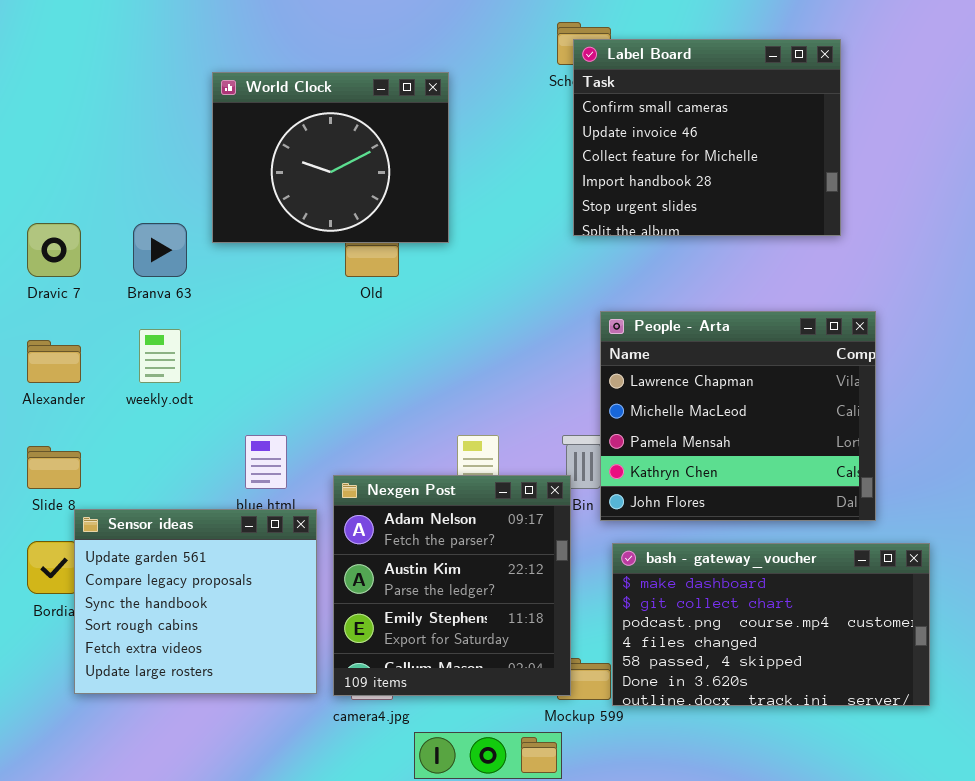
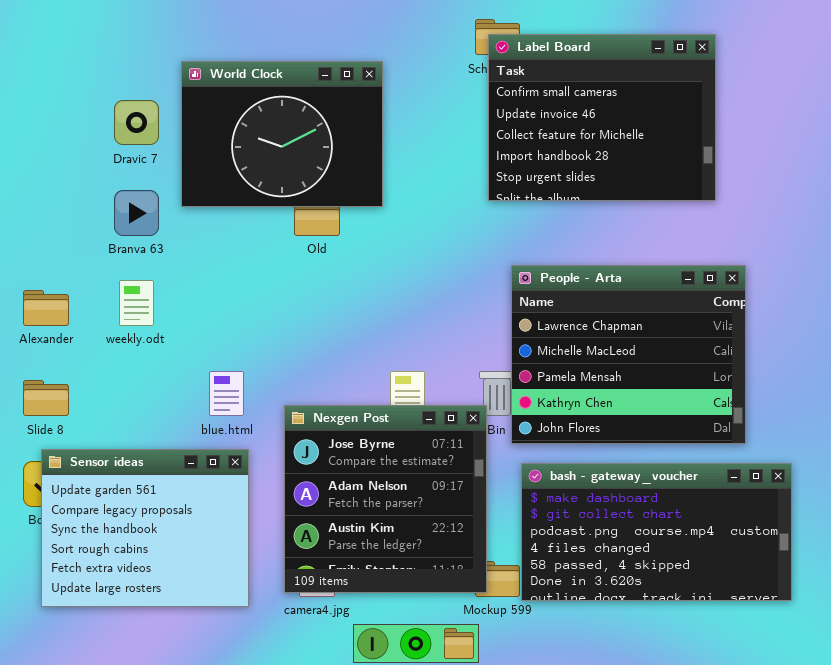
Dravic 7: [27,223,81,277] -> [114,100,159,145], moved
Nexgen Post: [333,475,571,696] -> [284,405,487,593], scrolled up 1 row
Sensor ideas: [74,509,317,694] -> [41,449,249,607], moved

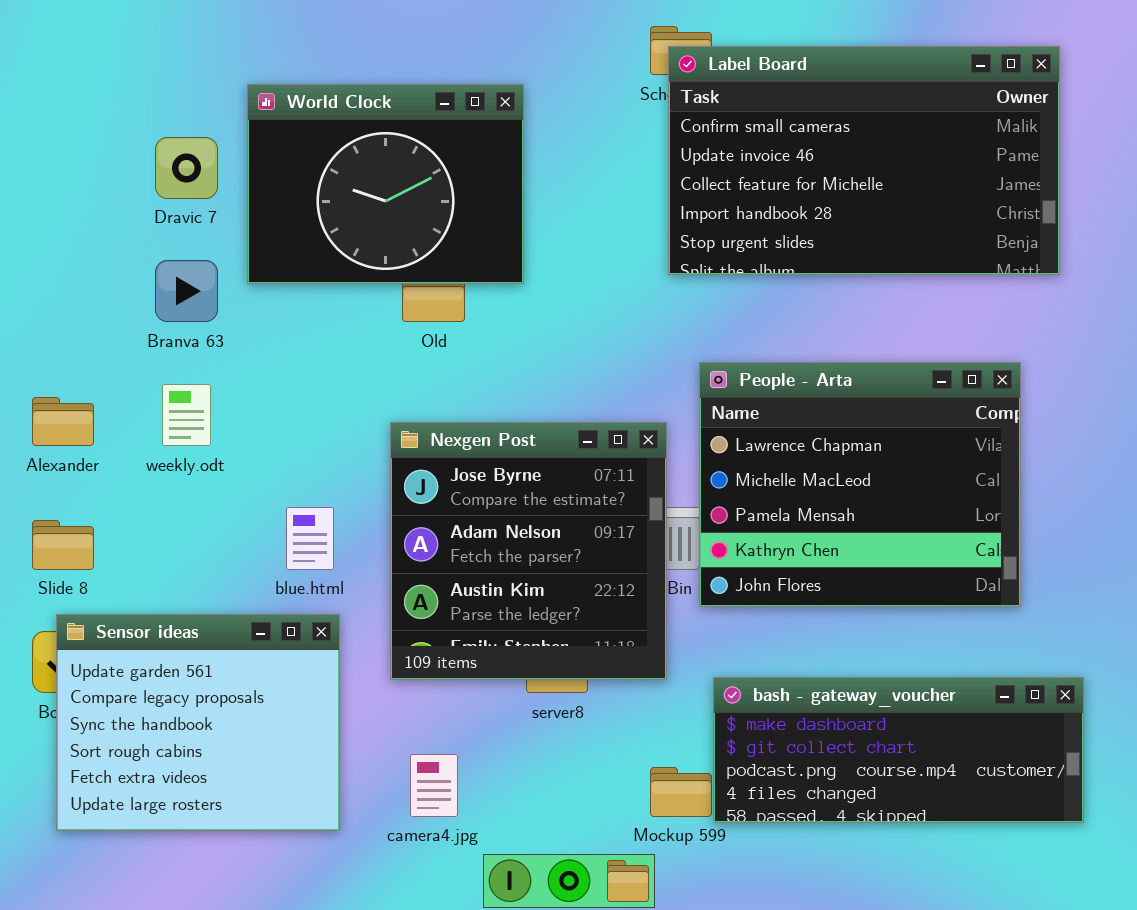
Label Board: [488,34,716,201] -> [668,46,1060,275], resized
Nexgen Post: [284,405,487,593] -> [390,422,667,680], moved
bash - gateway_voucher: [521,463,792,601] -> [713,677,1084,823], resized

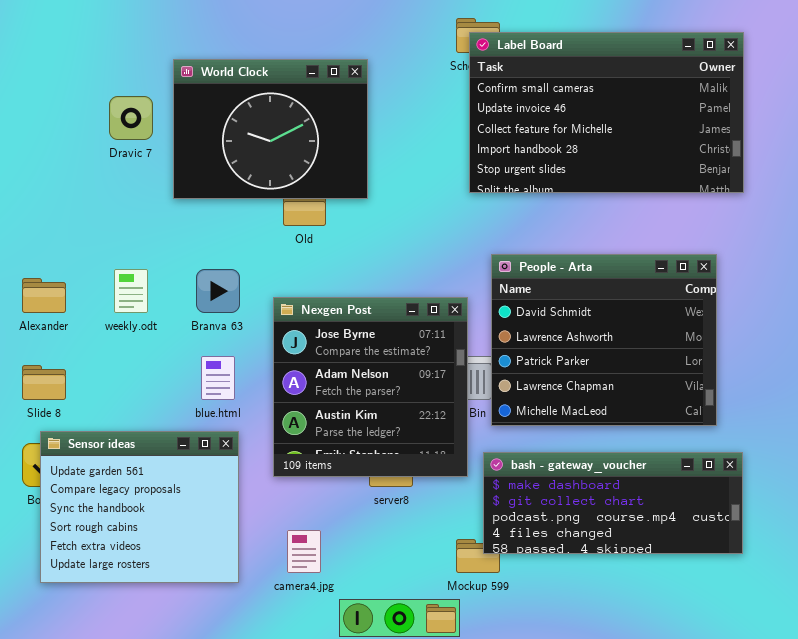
Branva 63: [155,260,218,322] -> [196,269,240,313], moved
People - Arta: [699,362,1021,607] -> [491,254,717,426], scrolled up 3 rows
bash - gateway_voucher: [713,677,1084,823] -> [483,452,743,554], moved

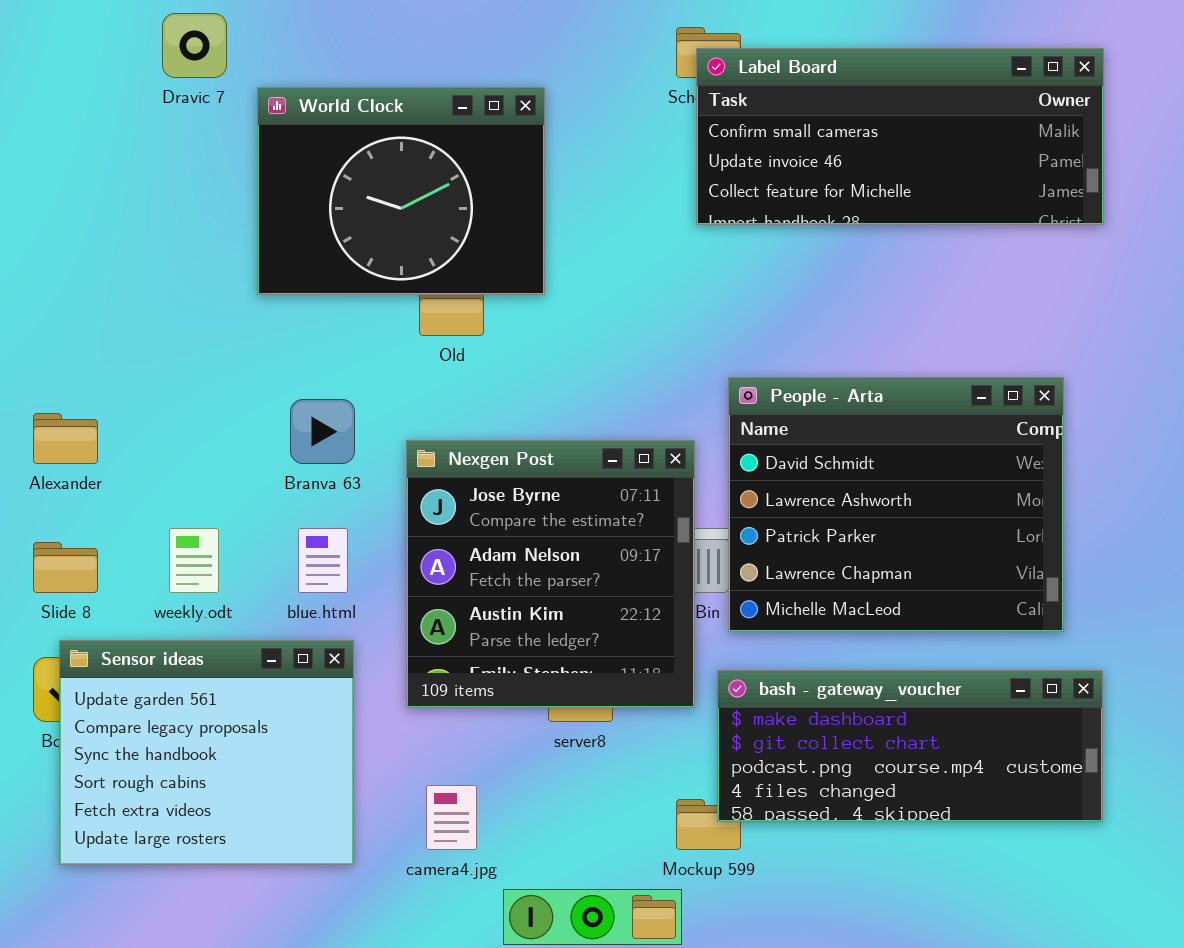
Label Board: [469,32,744,193] -> [696,48,1104,225], resized
Dravic 7: [109,96,153,140] -> [162,13,227,78], moved
weekly.odt: [114,269,148,313] -> [169,528,219,593], moved

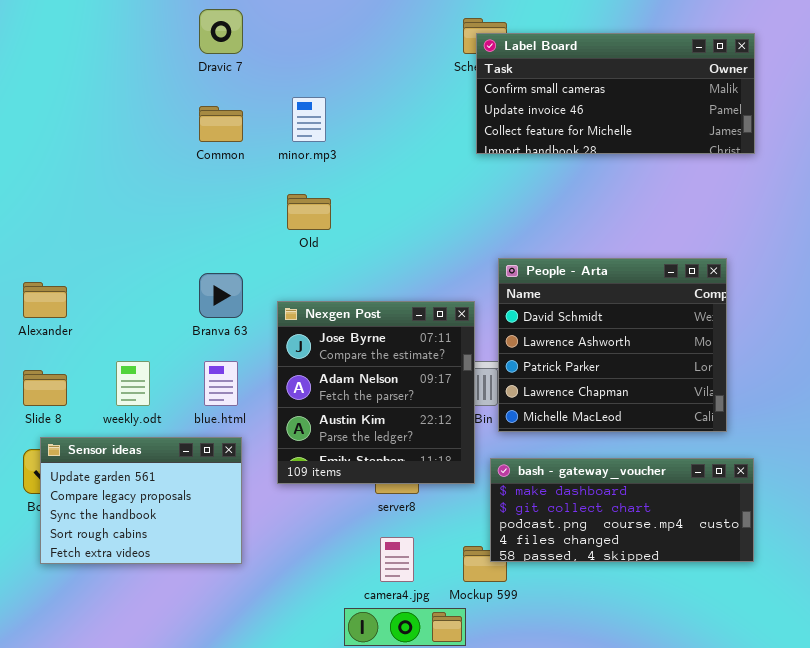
Dravic 7: [162,13,227,78] -> [199,9,243,54], moved
World Clock: [257,87,545,295] -> none, closed
Sensor ideas: [59,640,354,865] -> [40,437,242,564], resized
camera4.jpg: [426,785,477,850] -> [380,537,414,582], moved

